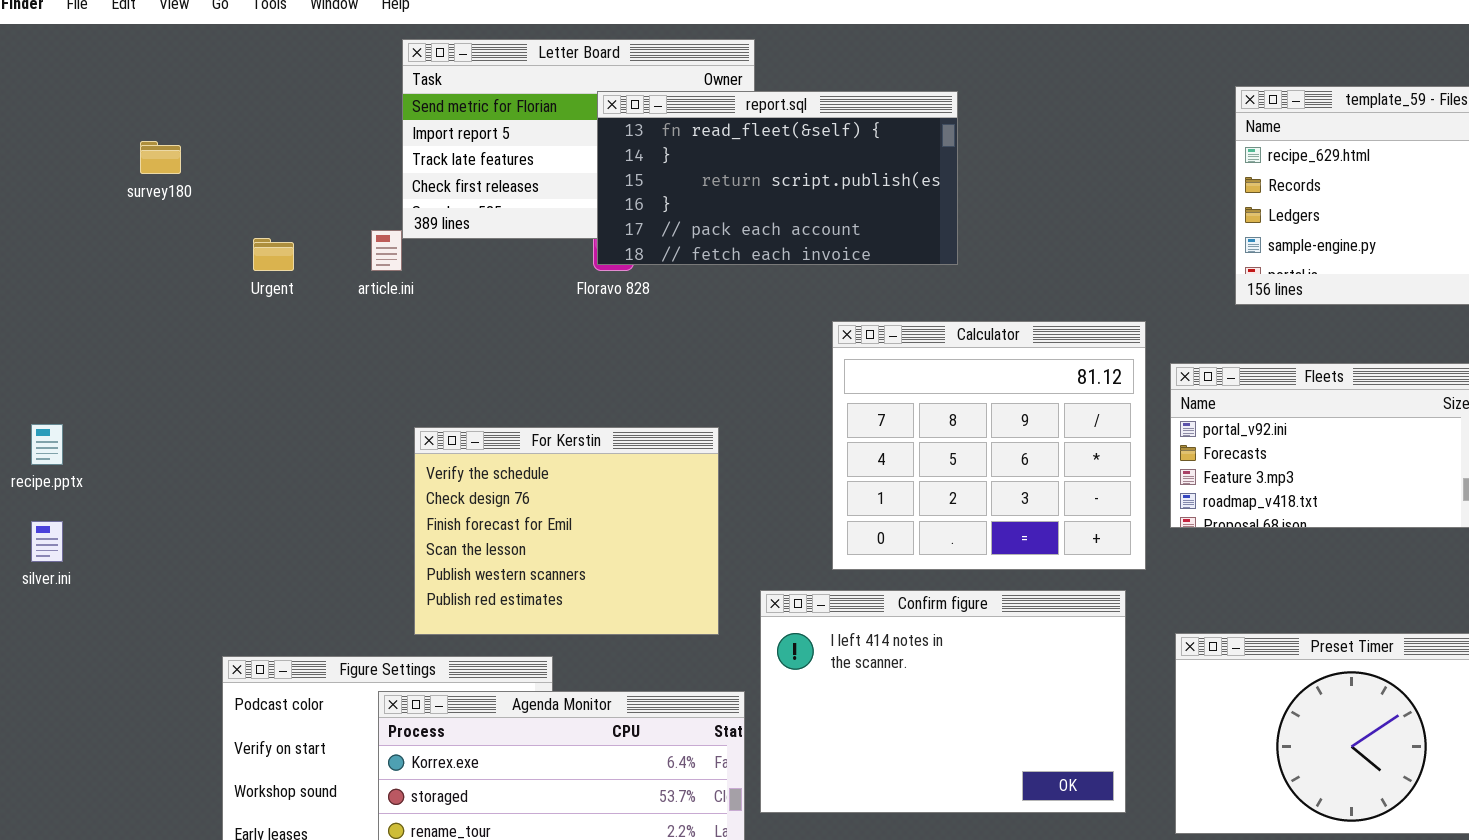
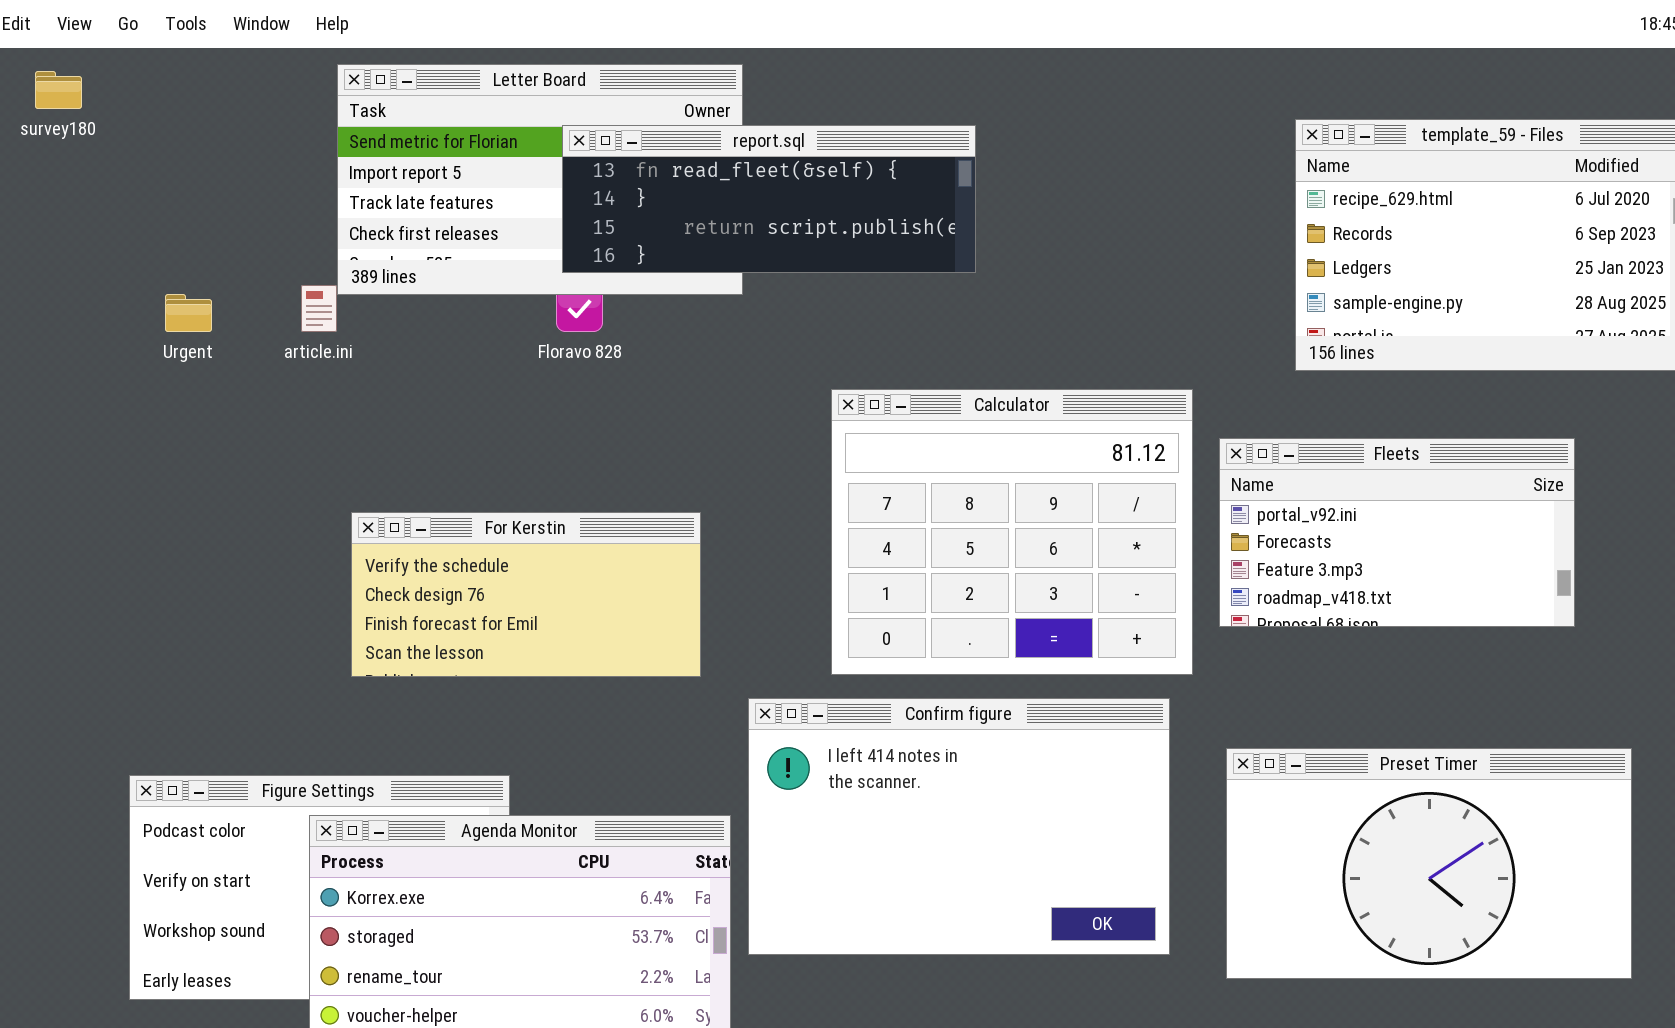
report.sql: [597,91,958,265] -> [562,125,976,273], resized
survey180: [140,141,181,174] -> [35,71,82,109], moved
For Kerstin: [414,427,719,635] -> [351,512,701,677], resized

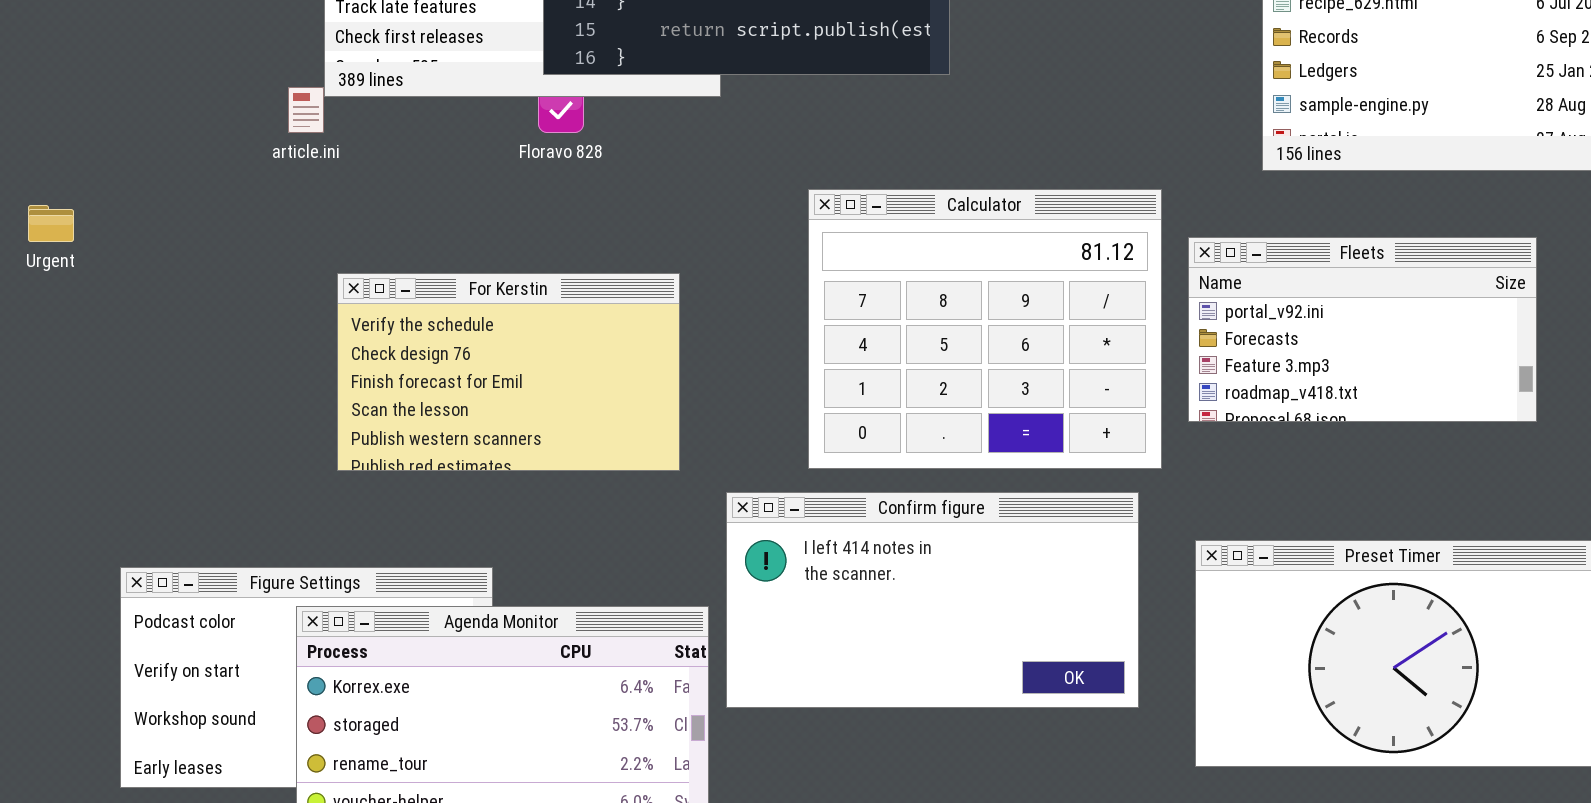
Urgent: [165,294,212,332] -> [28,205,74,242], moved
For Kerstin: [351,512,701,677] -> [337,273,680,471], resized
Confirm figure: [748,698,1170,955] -> [726,492,1139,708], resized

